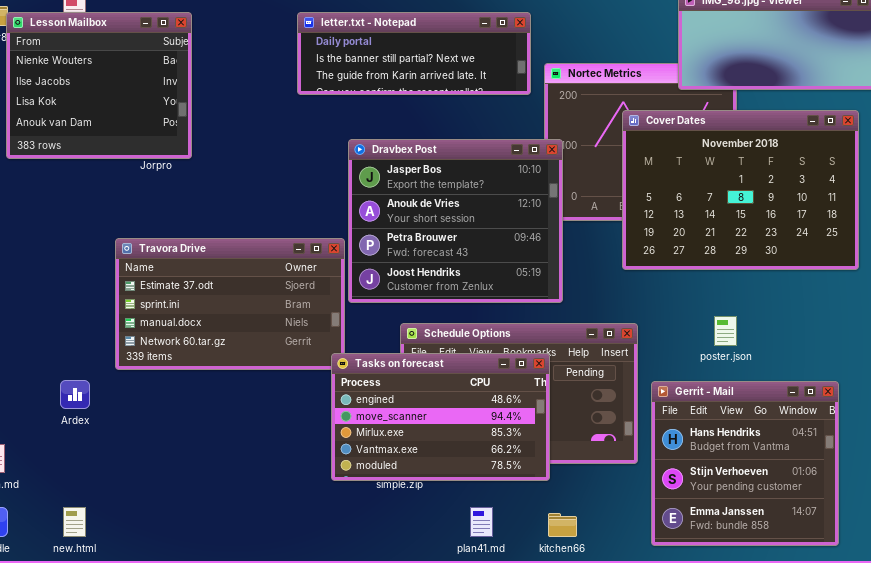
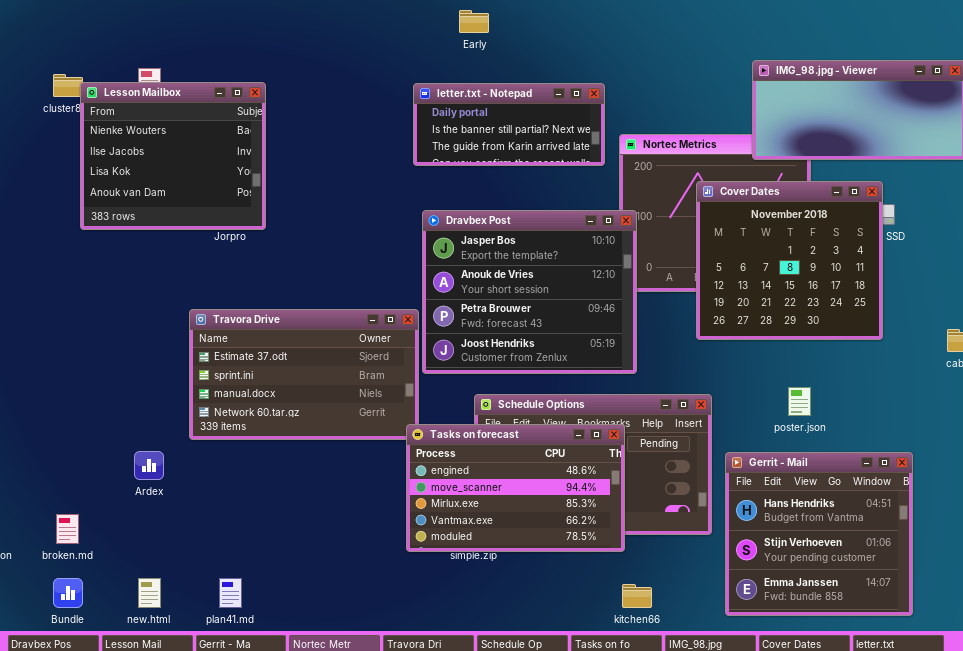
letter.txt - Notepad: [297,12,531,95] -> [413,83,605,166], resized
Cover Dates: [622,110,859,270] -> [696,181,883,340], resized
plan41.md: [470,507,493,537] -> [219,578,242,608], moved

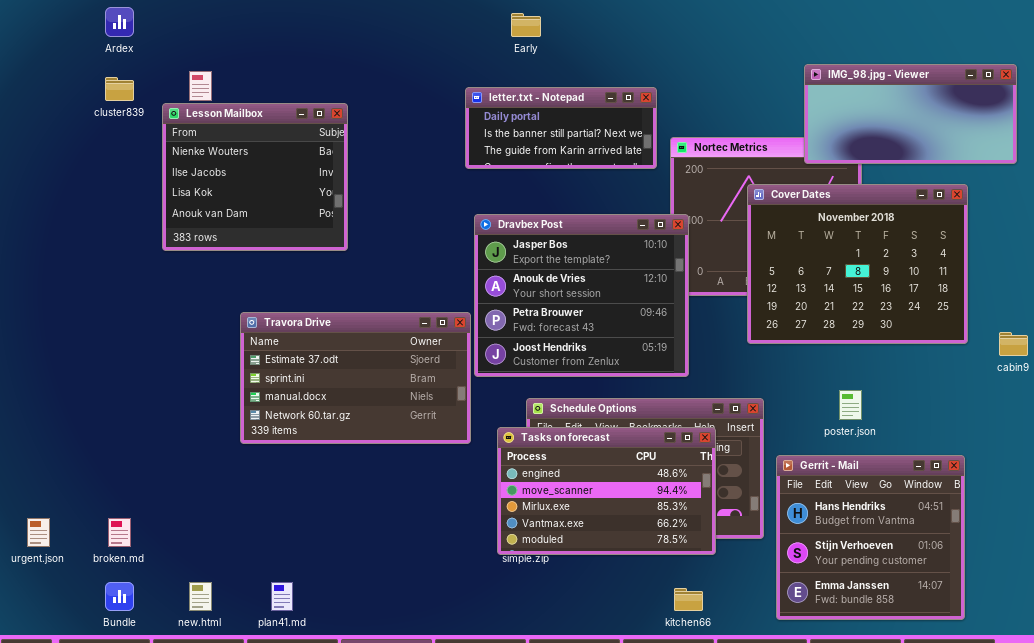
Lesson Mailbox: [80,82,266,230] -> [162,103,348,251], moved
Cover Dates: [696,181,883,340] -> [747,184,968,344], resized
Tasks on forecast: [406,424,625,552] -> [497,427,716,555], moved
Ardex: [134,451,164,480] -> [105,7,134,37], moved

